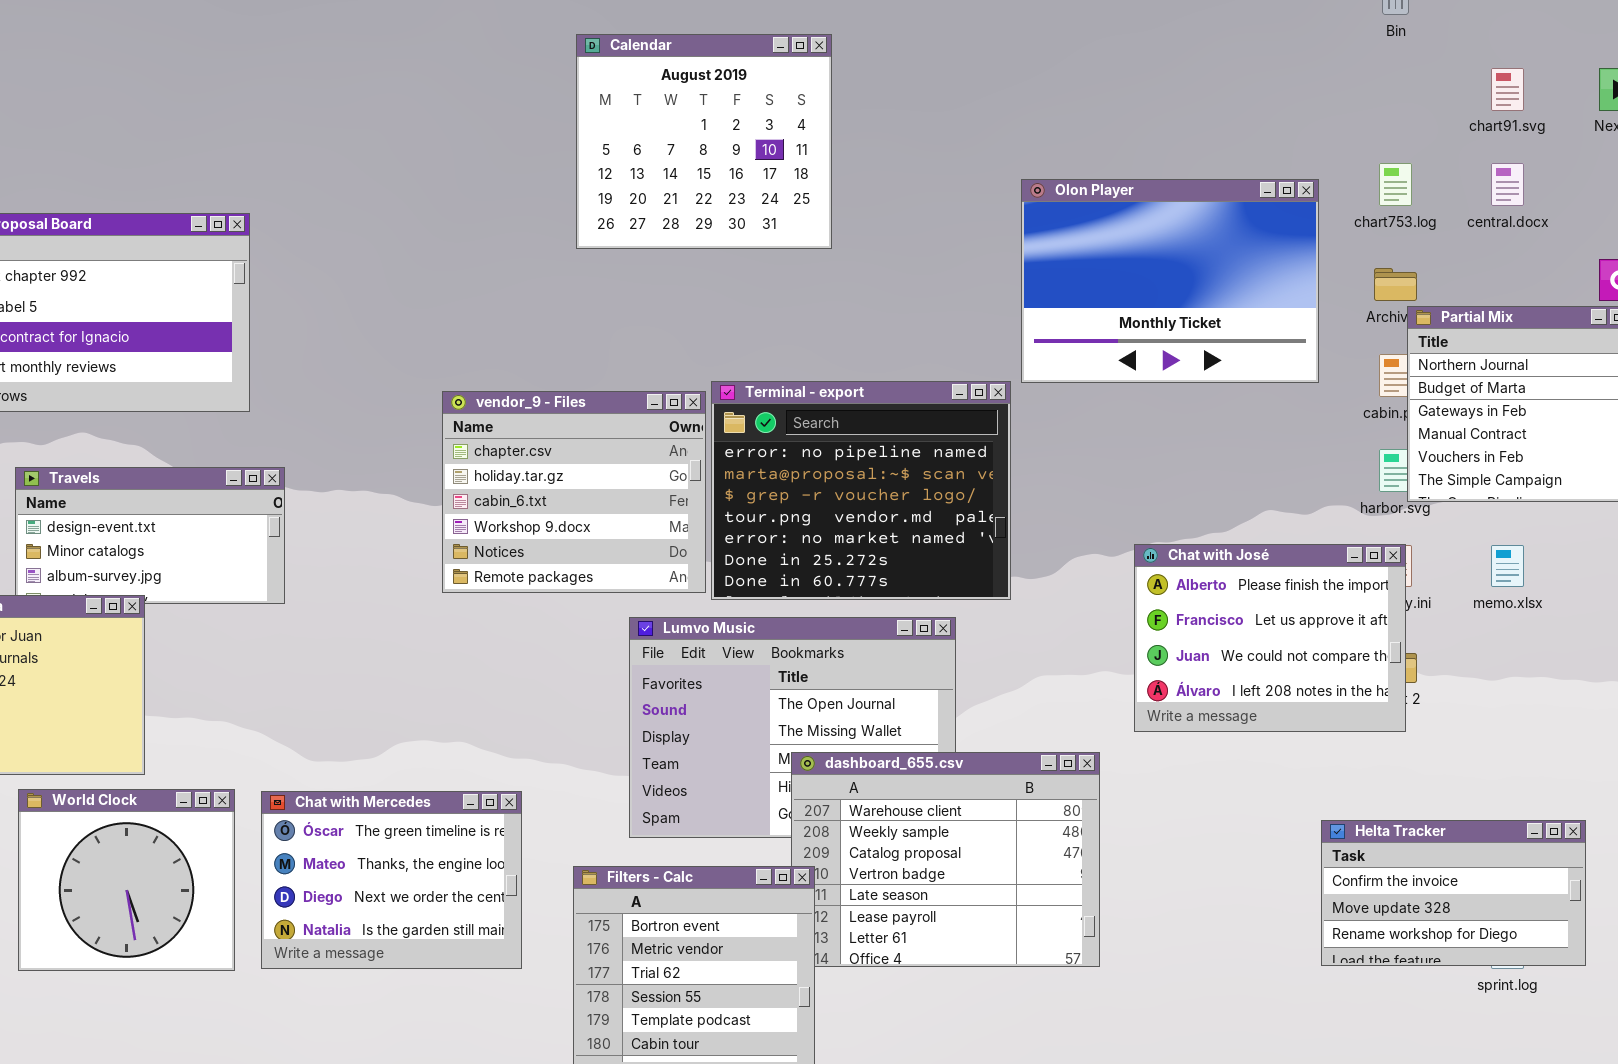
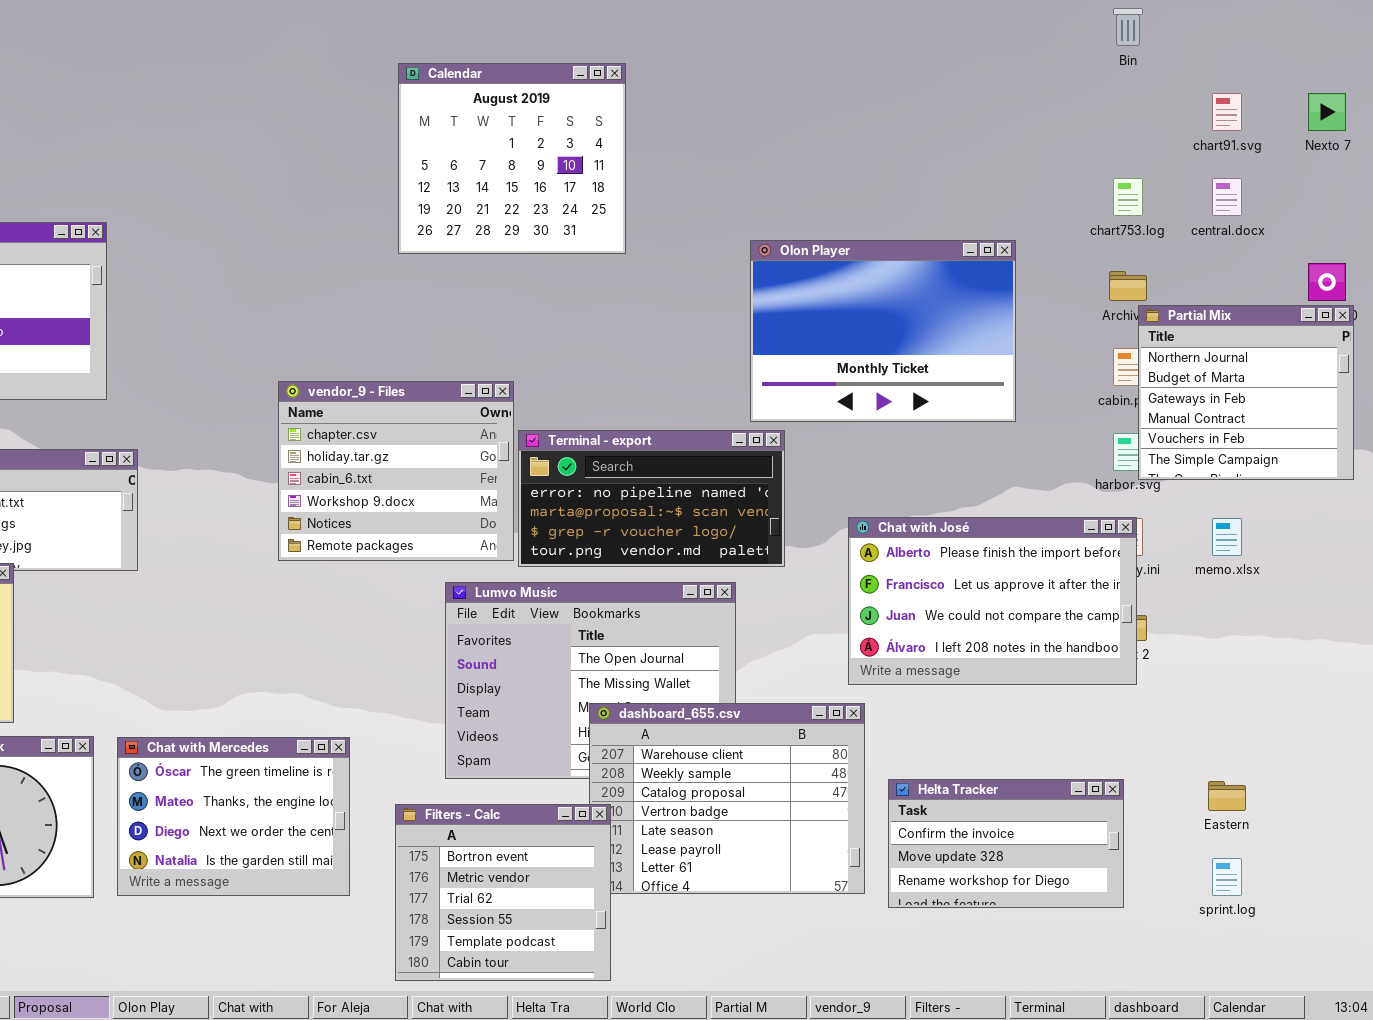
Olon Player: [1021,179,1319,383] -> [750,240,1016,422], moved
Terminal - export: [711,381,1011,600] -> [518,430,785,567], resized
Chat with José: [1134,544,1406,732] -> [848,517,1137,685], resized
Helta Tracker: [1321,820,1586,966] -> [888,779,1124,908], moved

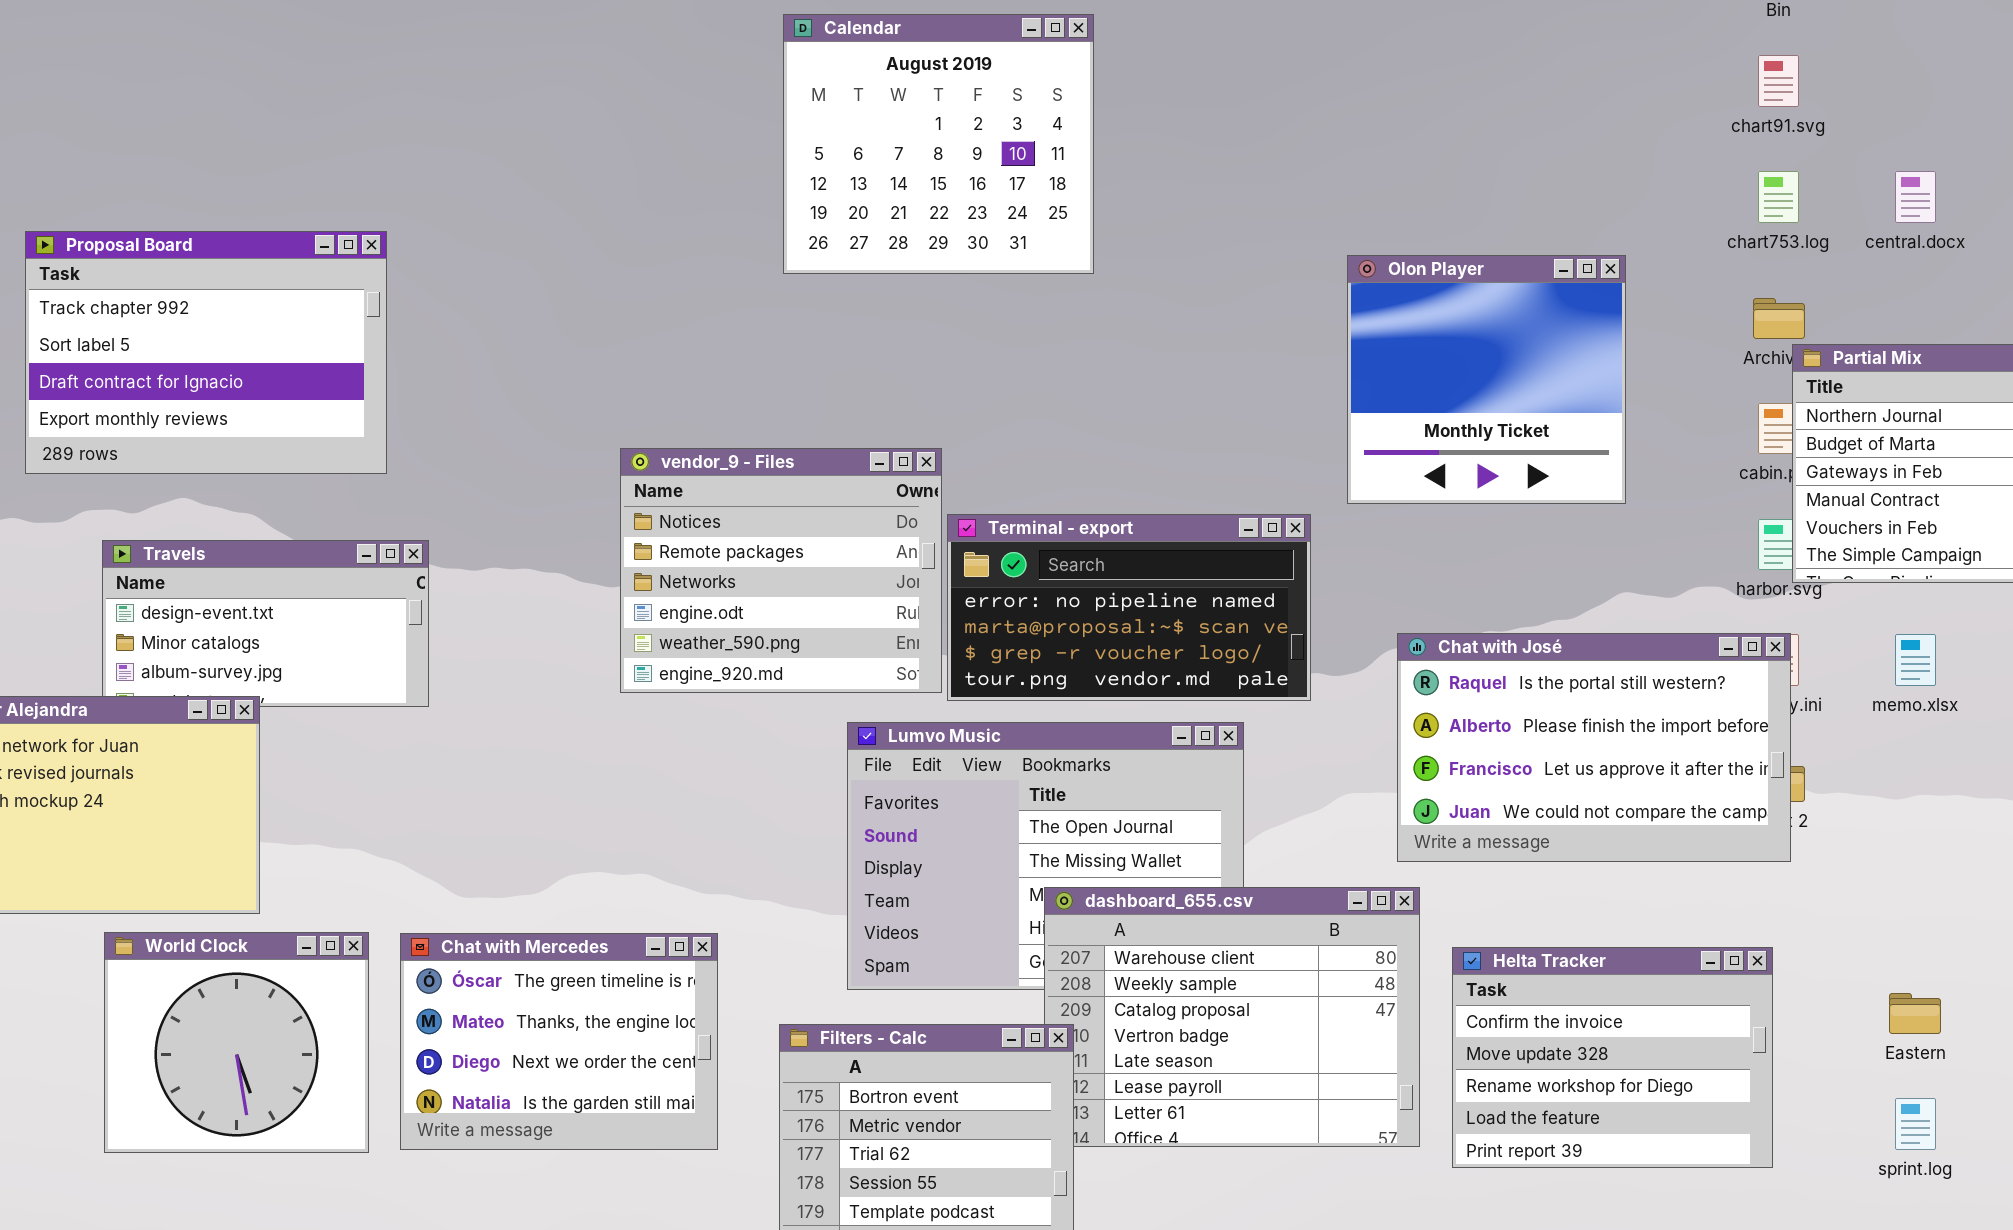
chart91.svg: [1212,93,1242,131] -> [1758,55,1799,107], moved
Olon Player: [750,240,1016,422] -> [1347,255,1626,504], resized
vendor_9 - Files: [278,381,514,561] -> [620,448,942,693], scrolled down 4 rows
Chat with José: [848,517,1137,685] -> [1397,633,1791,862], scrolled up 1 row
Helta Tracker: [888,779,1124,908] -> [1452,947,1773,1168], resized

